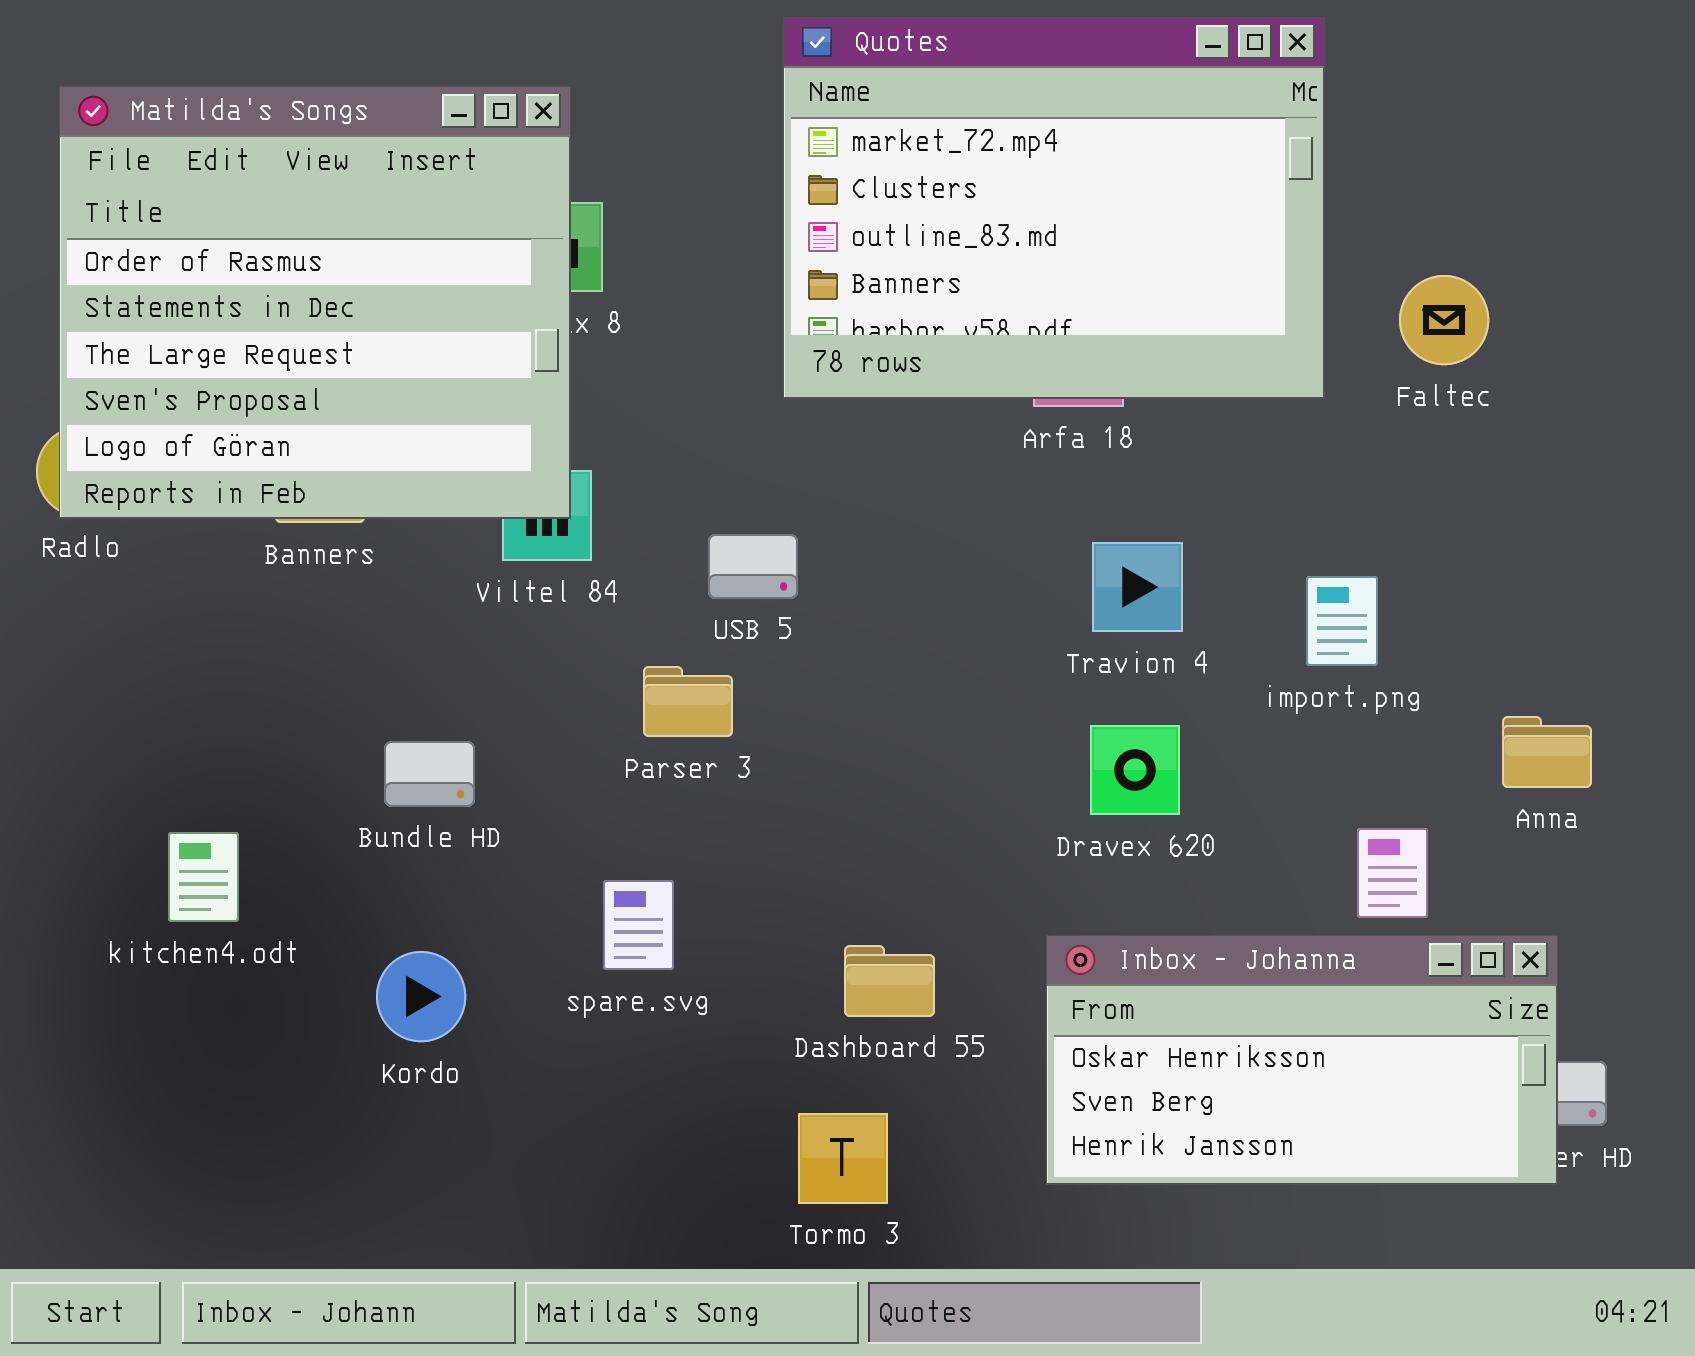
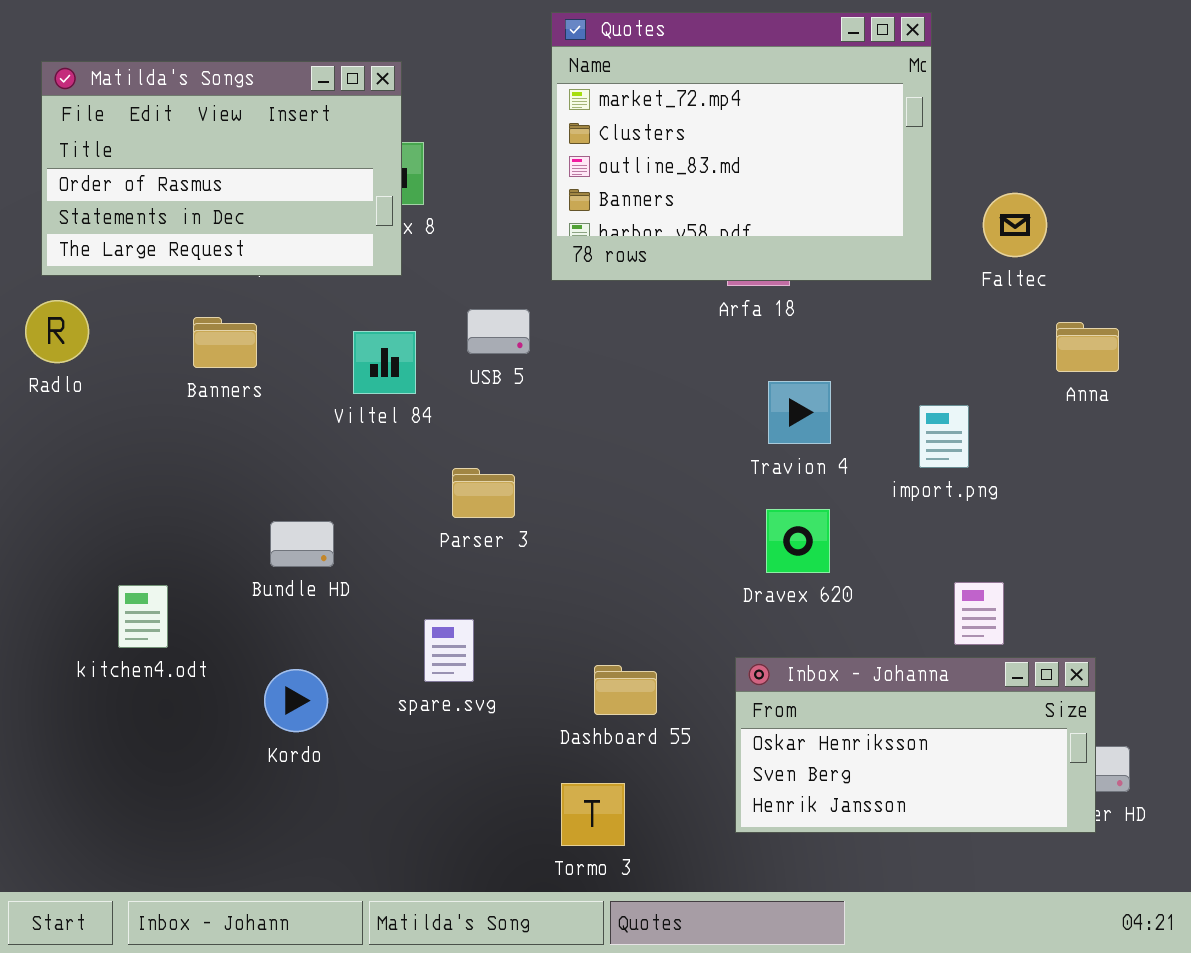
Matilda's Songs: [59,86,571,519] -> [41,61,402,276], resized
USB 5: [708,534,798,599] -> [467,309,530,354], moved
Anna: [1502,716,1592,788] -> [1056,322,1119,372], moved

